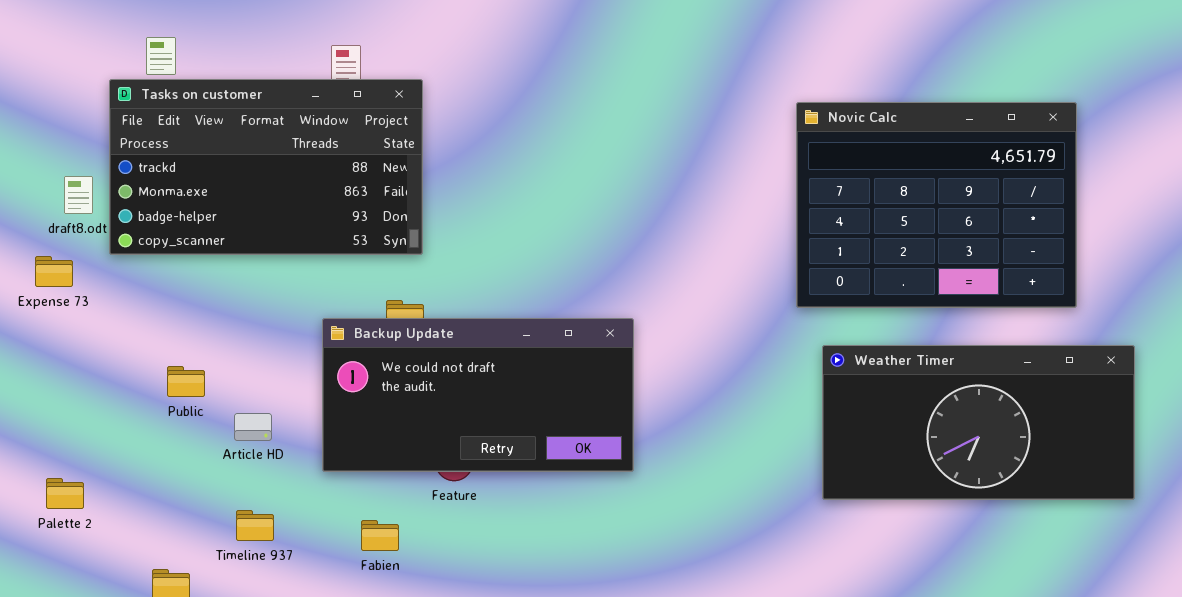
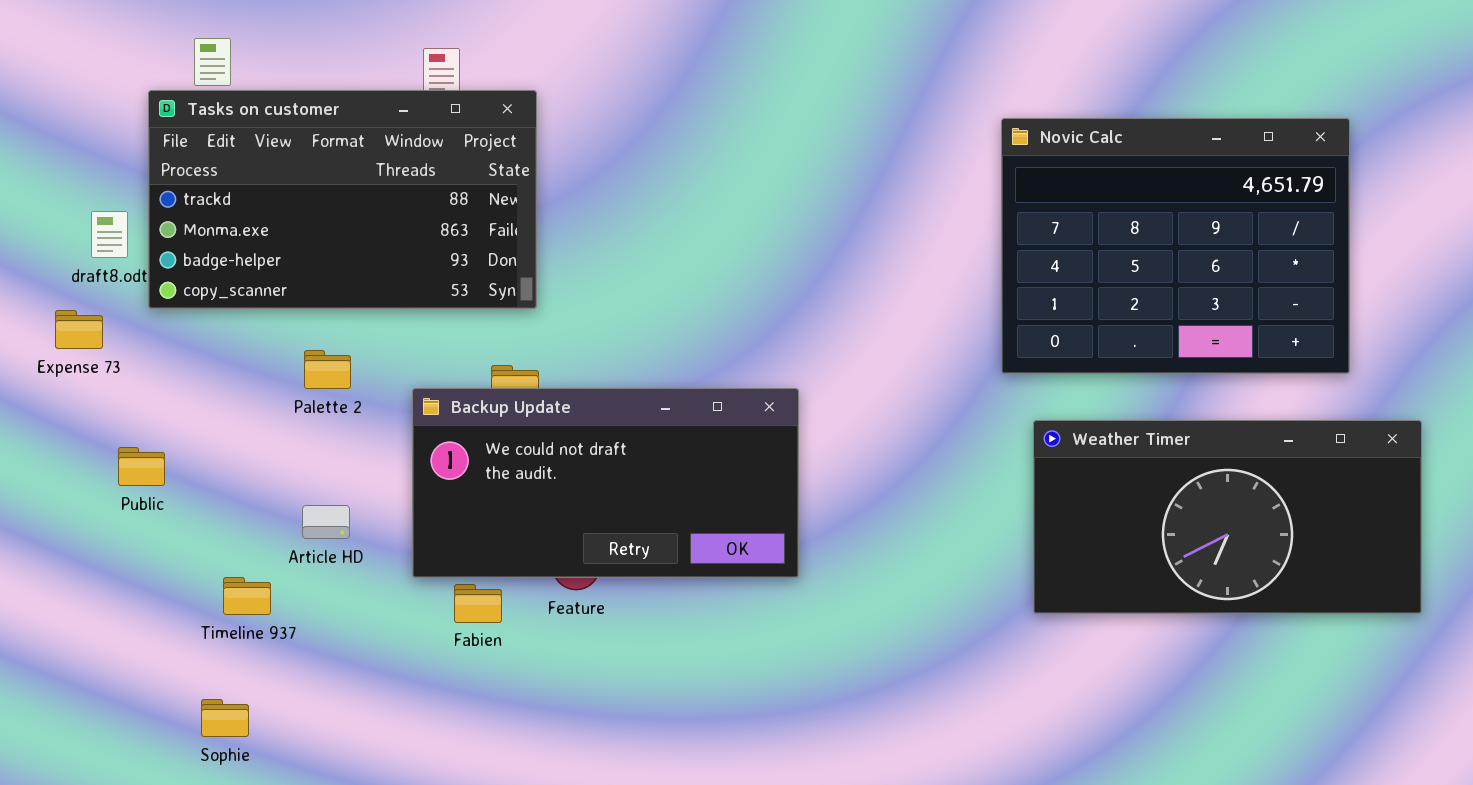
Public: [167,366,205,397] -> [118,447,165,486], moved
Palette 2: [46,478,84,509] -> [304,350,351,389], moved
Timeline 937: [236,510,274,541] -> [223,577,271,615], moved
Fabien: [361,520,399,551] -> [454,584,502,623], moved

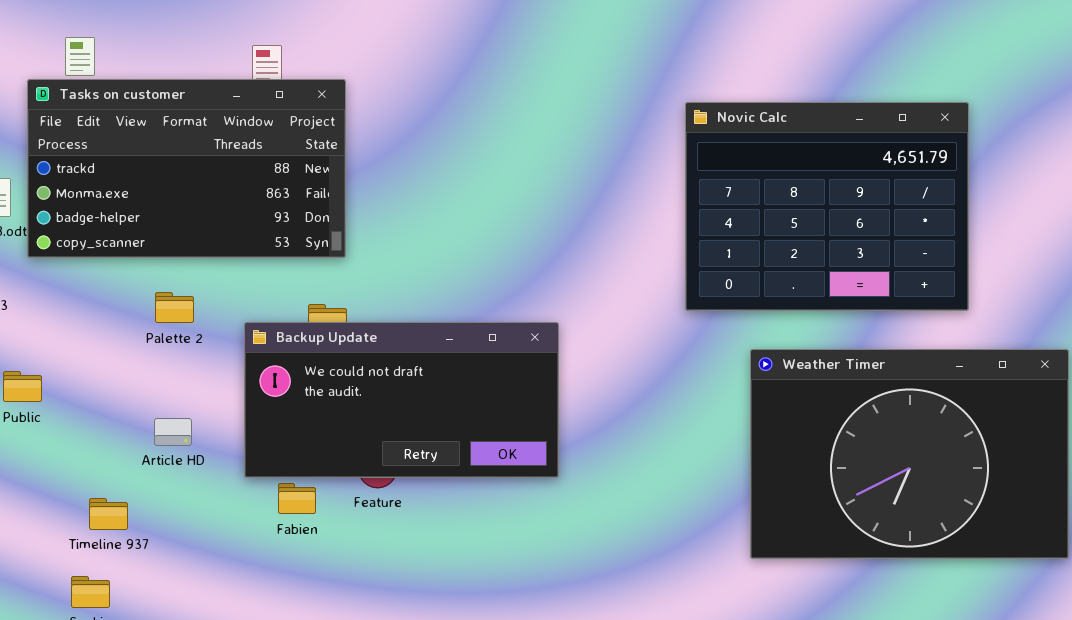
Novic Calc: [1001,118,1350,374] -> [685,102,969,311], moved
Weather Timer: [1033,420,1422,614] -> [750,349,1069,559], resized
Timeline 937: [223,577,271,615] -> [89,498,128,530], moved

